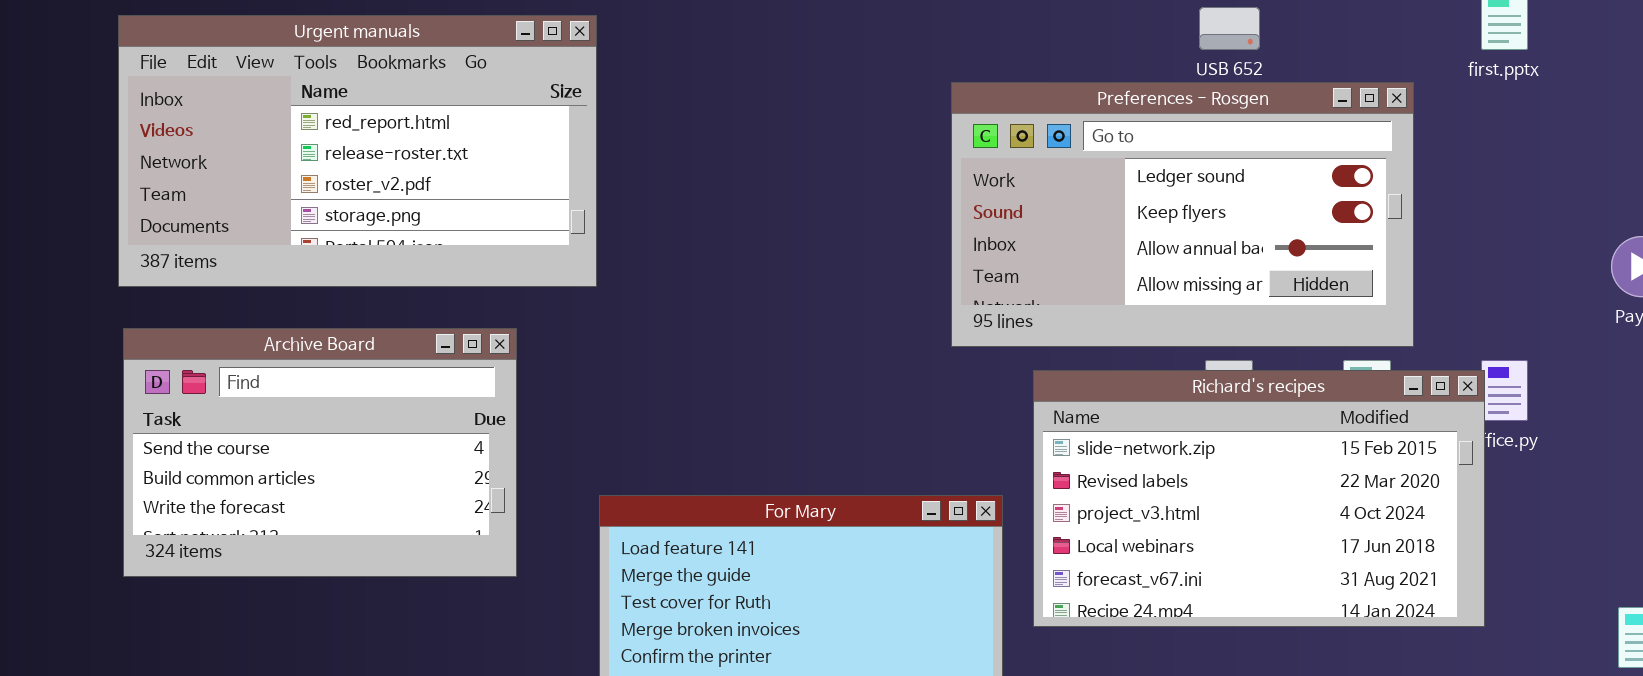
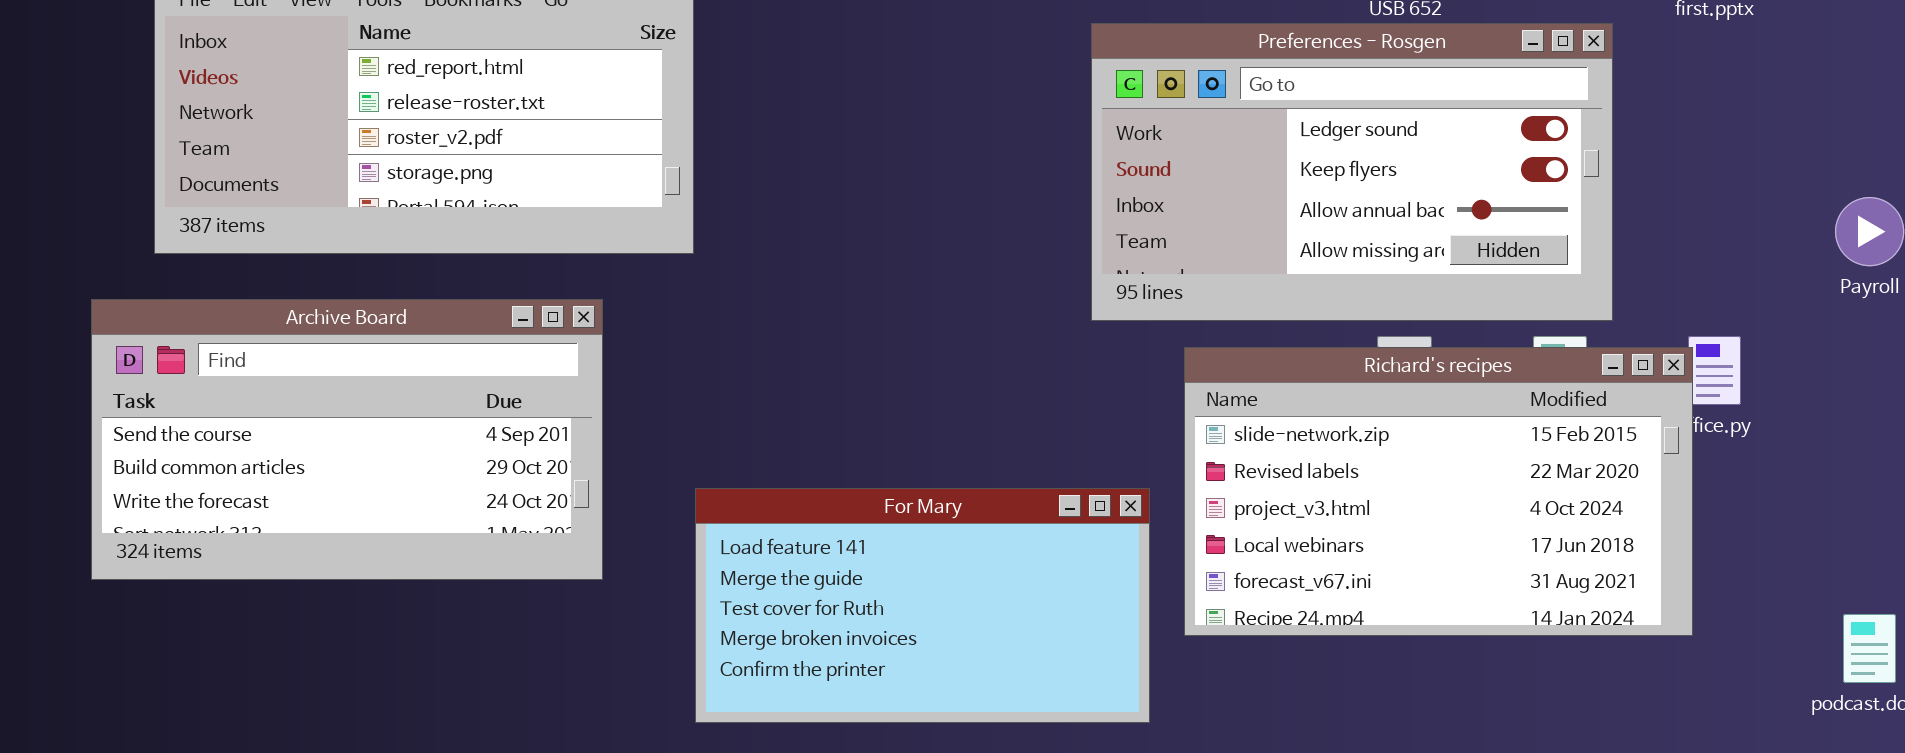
Archive Board: [123,328,517,577] -> [91,299,603,580], resized

